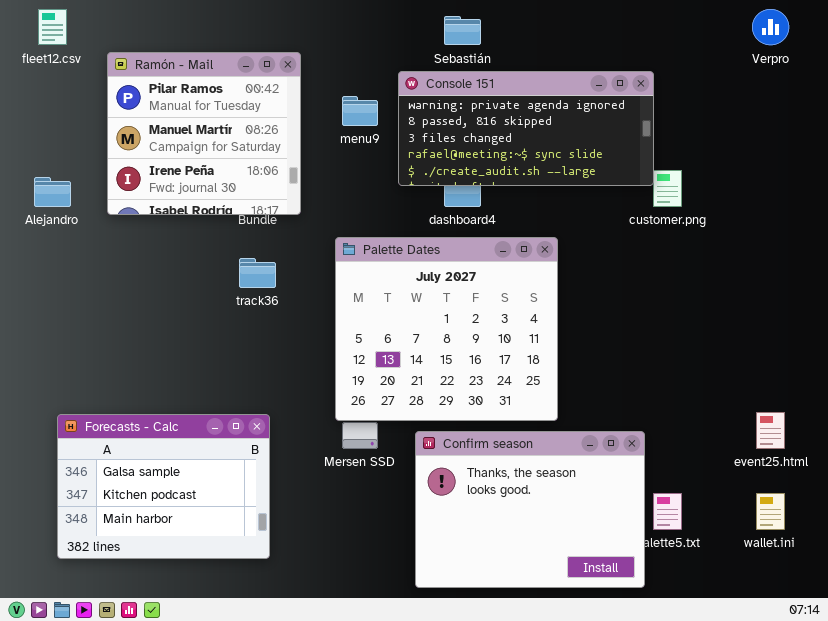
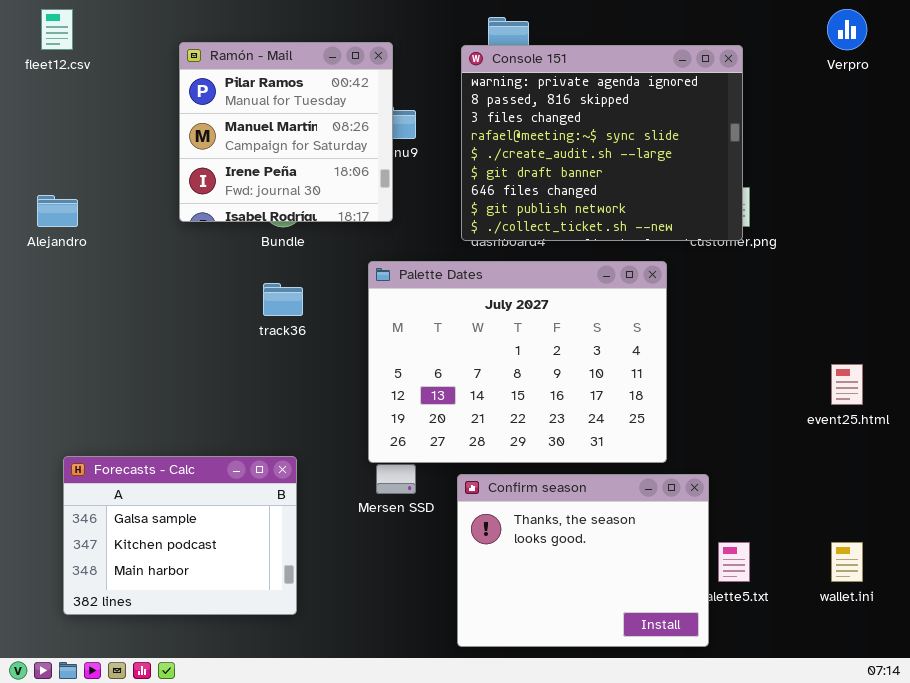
Ramón - Mail: [107,52,301,215] -> [179,42,393,222], moved
Console 151: [398,71,654,186] -> [461,45,743,241], moved, resized
Palette Dates: [335,237,558,421] -> [368,261,667,463], resized
event25.html: [756,412,785,449] -> [831,364,863,405], moved

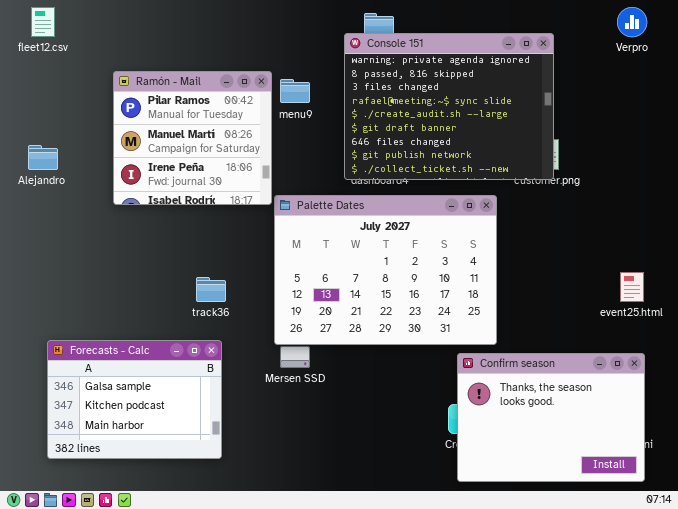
Ramón - Mail: [179,42,393,222] -> [113,71,272,205], moved
track36: [263,283,303,316] -> [196,277,226,302], moved
Confirm season: [457,474,709,647] -> [457,353,645,482], moved

